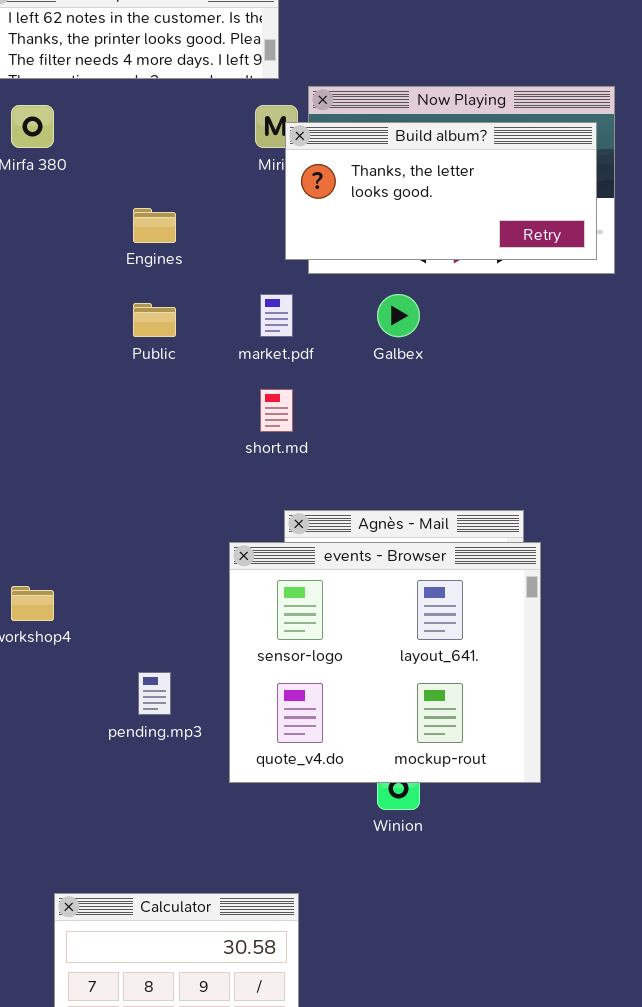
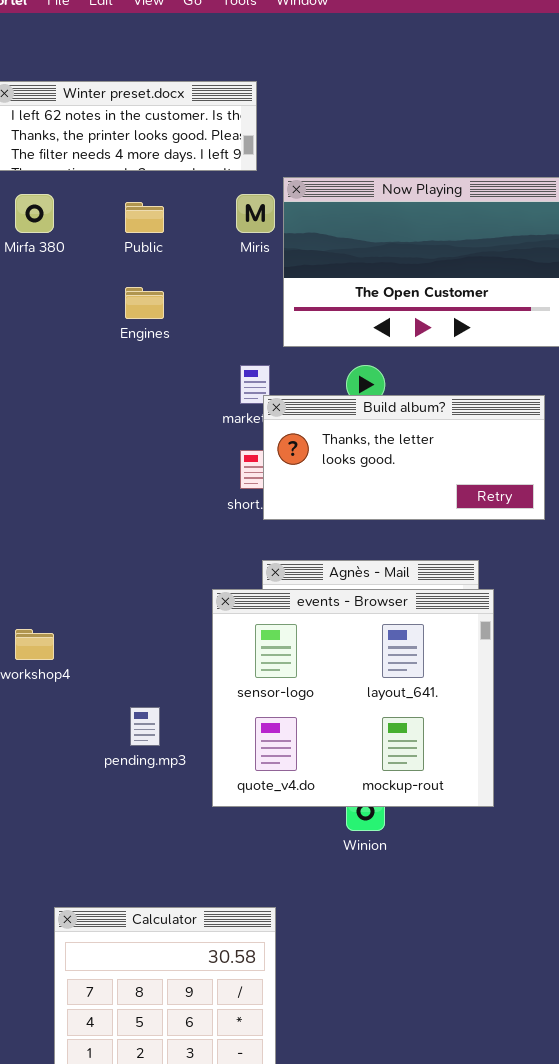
Build album?: [285,122,597,260] -> [263,395,545,520], moved
Public: [133,303,176,337] -> [125,202,164,233], moved

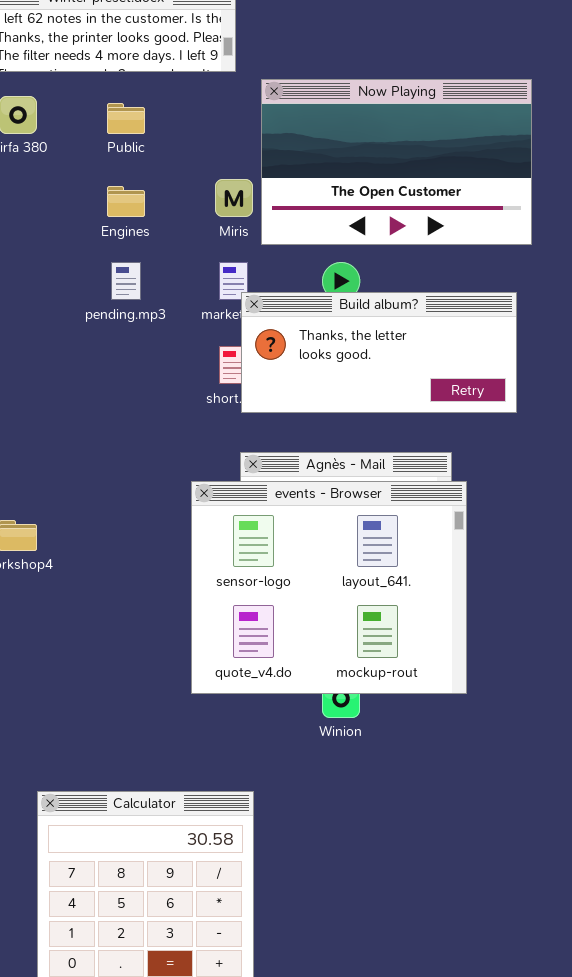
Miris: [236,194,275,233] -> [215,179,253,217], moved
pending.mp3: [130,707,160,746] -> [111,262,141,300], moved

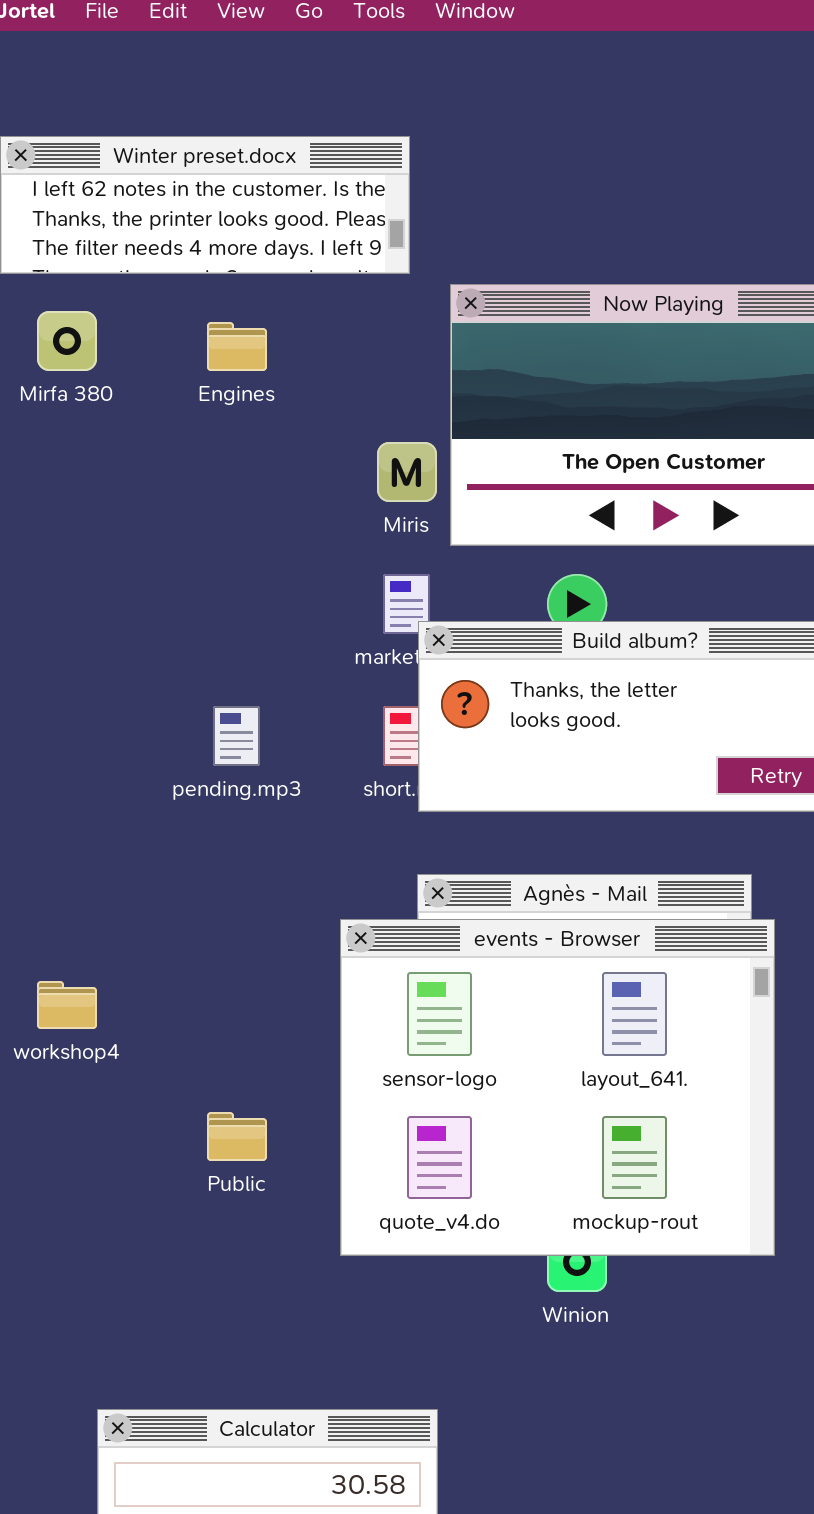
Public: [107,103,145,134] -> [207,1112,267,1161], moved
Engines: [107,186,145,217] -> [207,322,267,371], moved
pending.mp3: [111,262,141,300] -> [213,706,260,766], moved

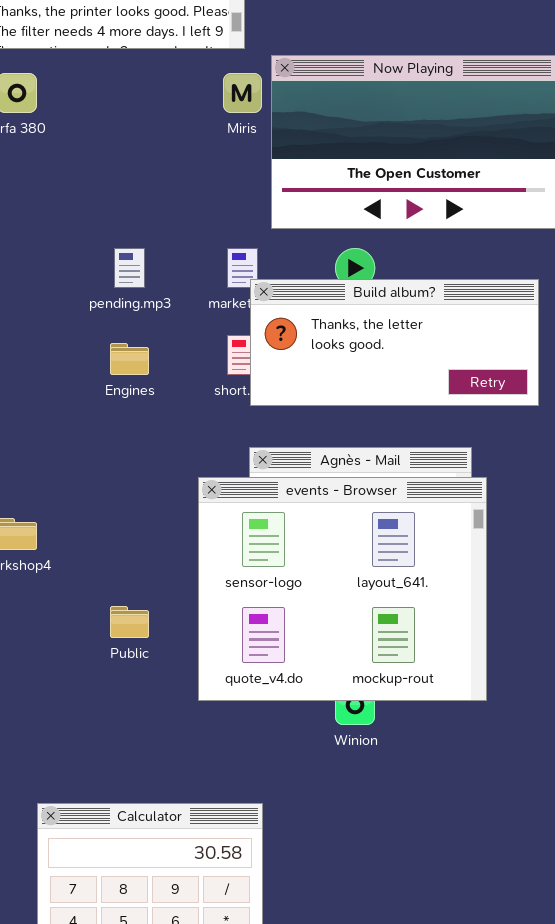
Engines: [207,322,267,371] -> [110,343,149,375], moved
Miris: [377,442,437,502] -> [223,73,262,113], moved
pending.mp3: [213,706,260,766] -> [114,248,145,288], moved

